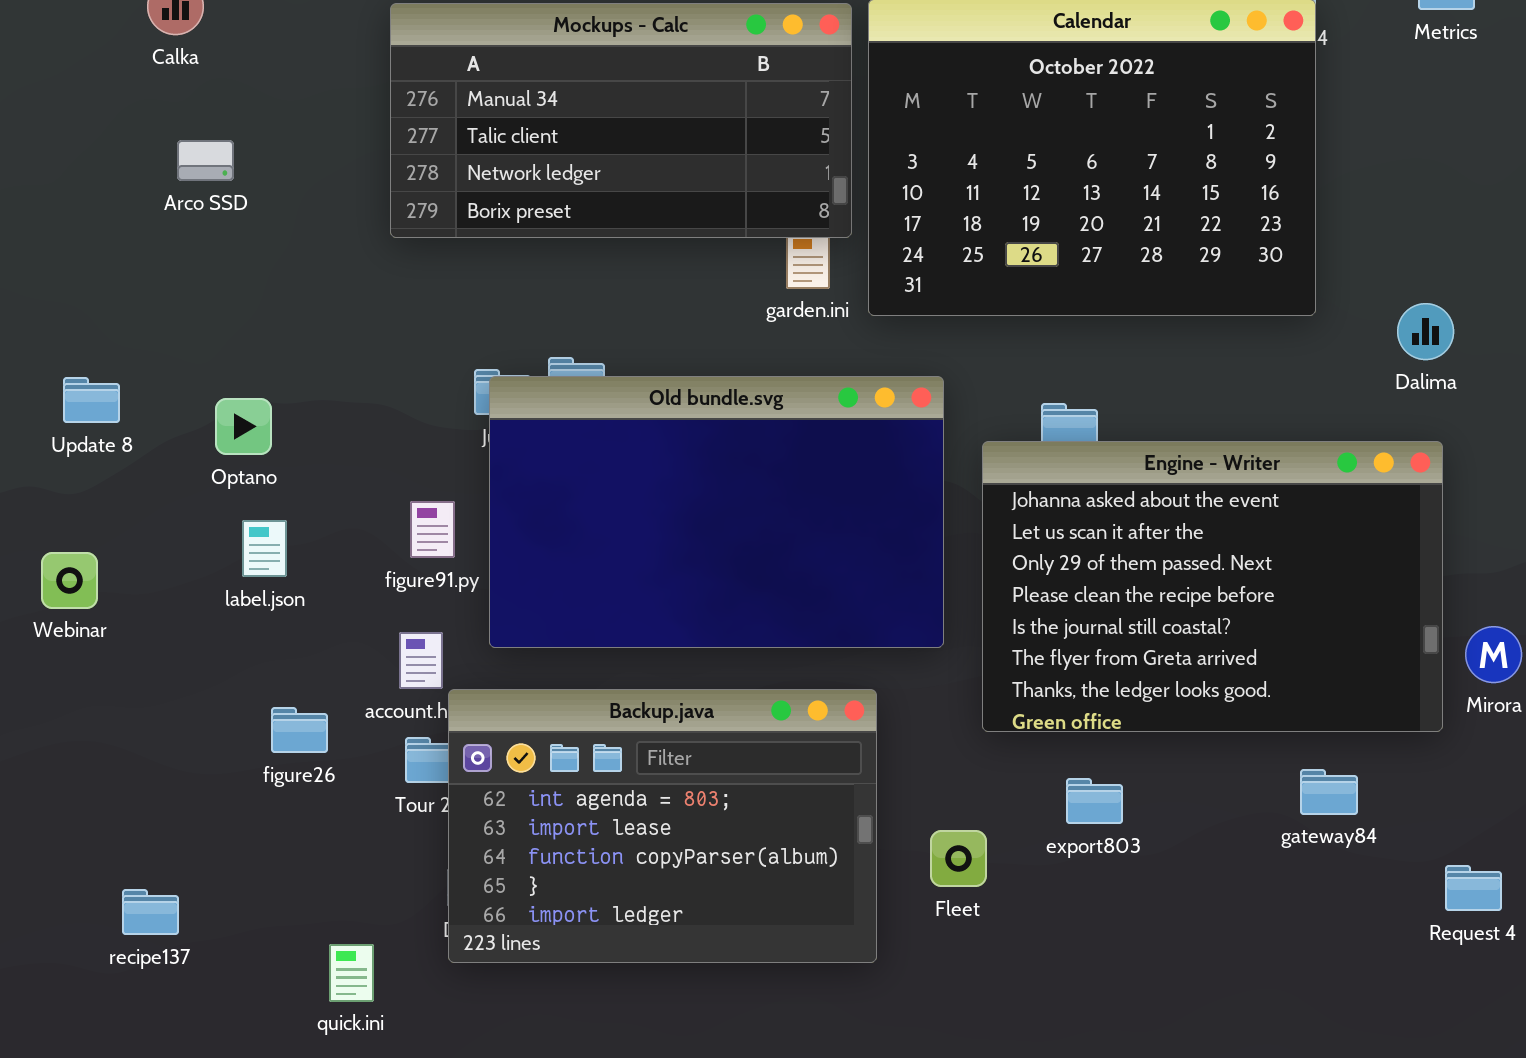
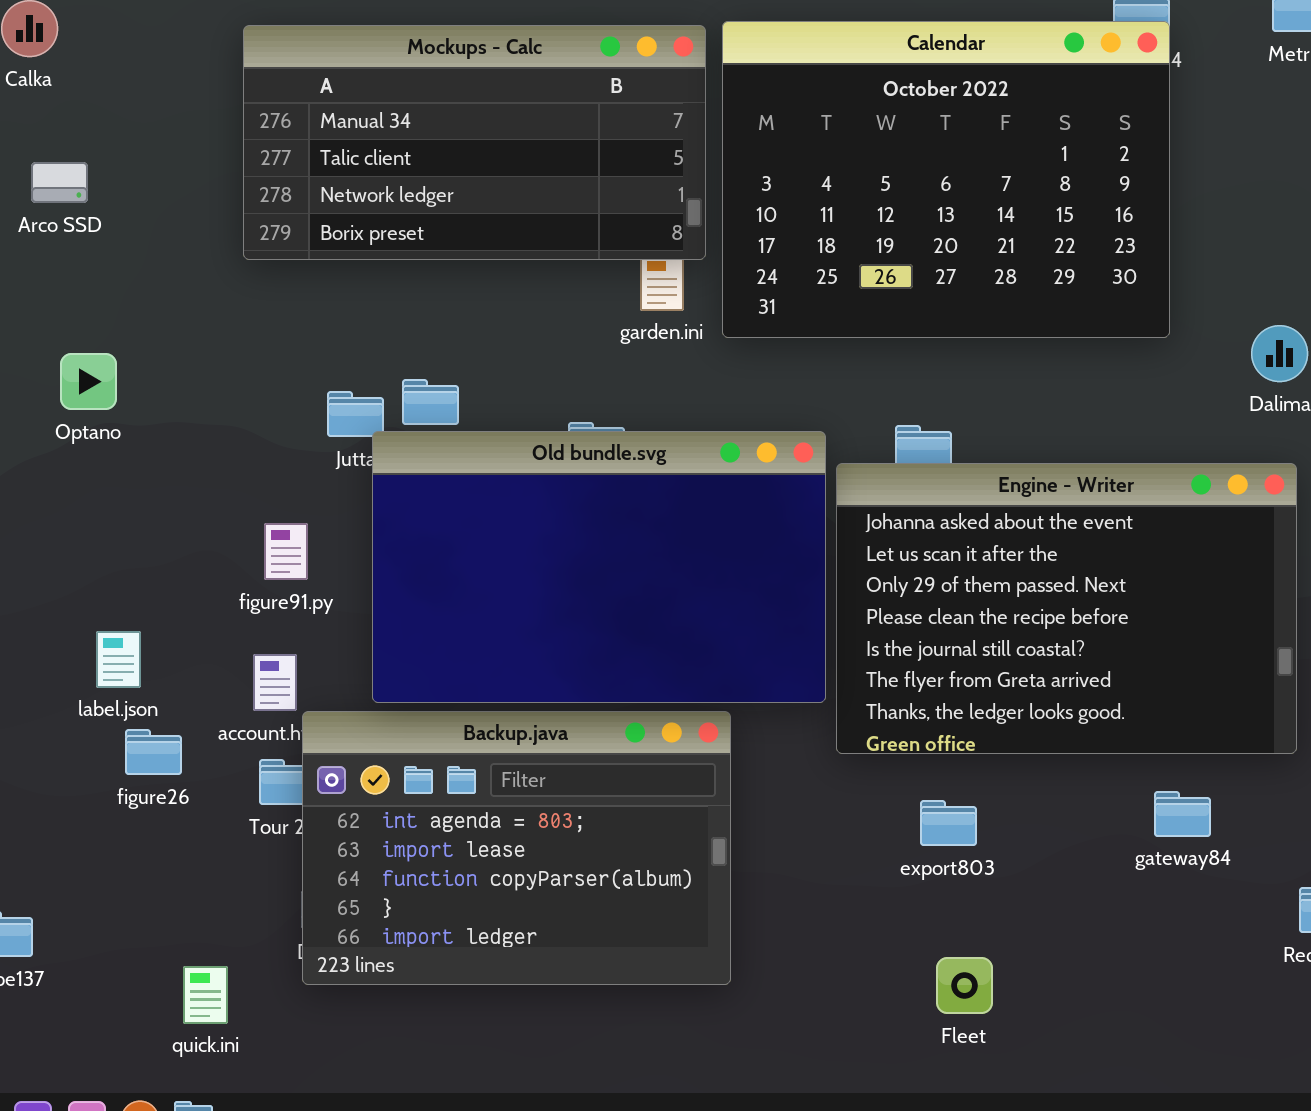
Old bundle.svg: [489,376,944,648] -> [372,431,826,703], moved
Optano: [215,398,272,455] -> [60,353,117,410], moved
label.json: [242,520,287,577] -> [96,631,141,688], moved
Fleet: [930,830,987,887] -> [936,957,993,1014], moved

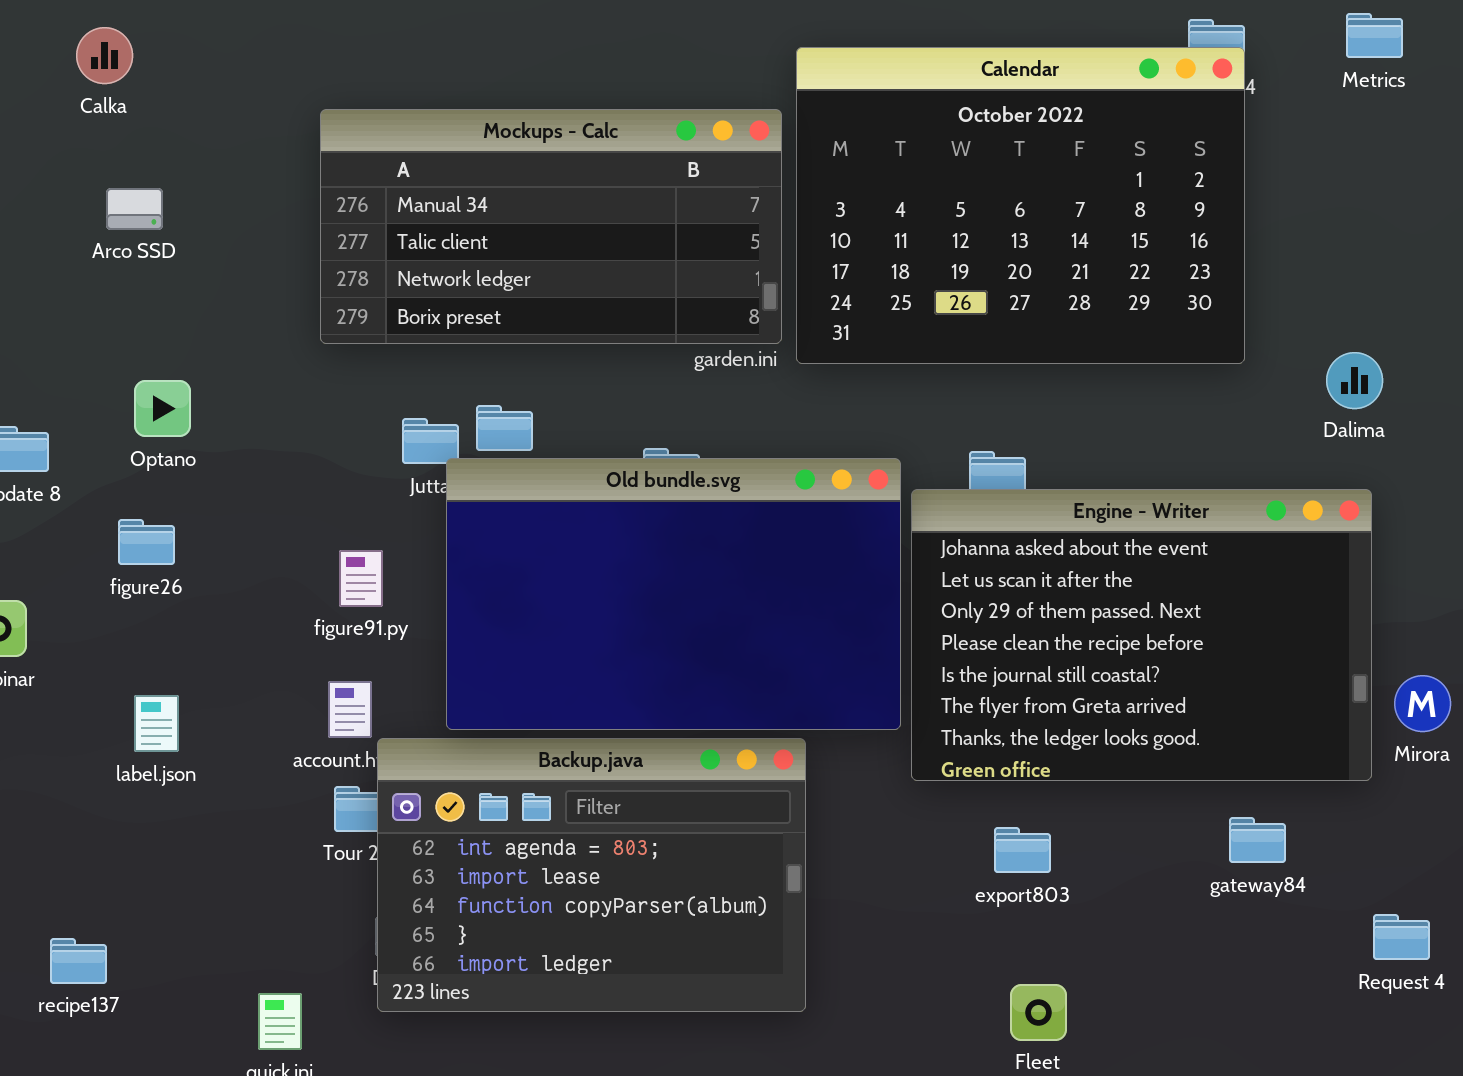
Mockups - Calc: [243,25,706,260] -> [320,109,782,344], moved
label.json: [96,631,141,688] -> [134,695,179,752], moved
figure26: [125,729,182,775] -> [118,519,175,565], moved

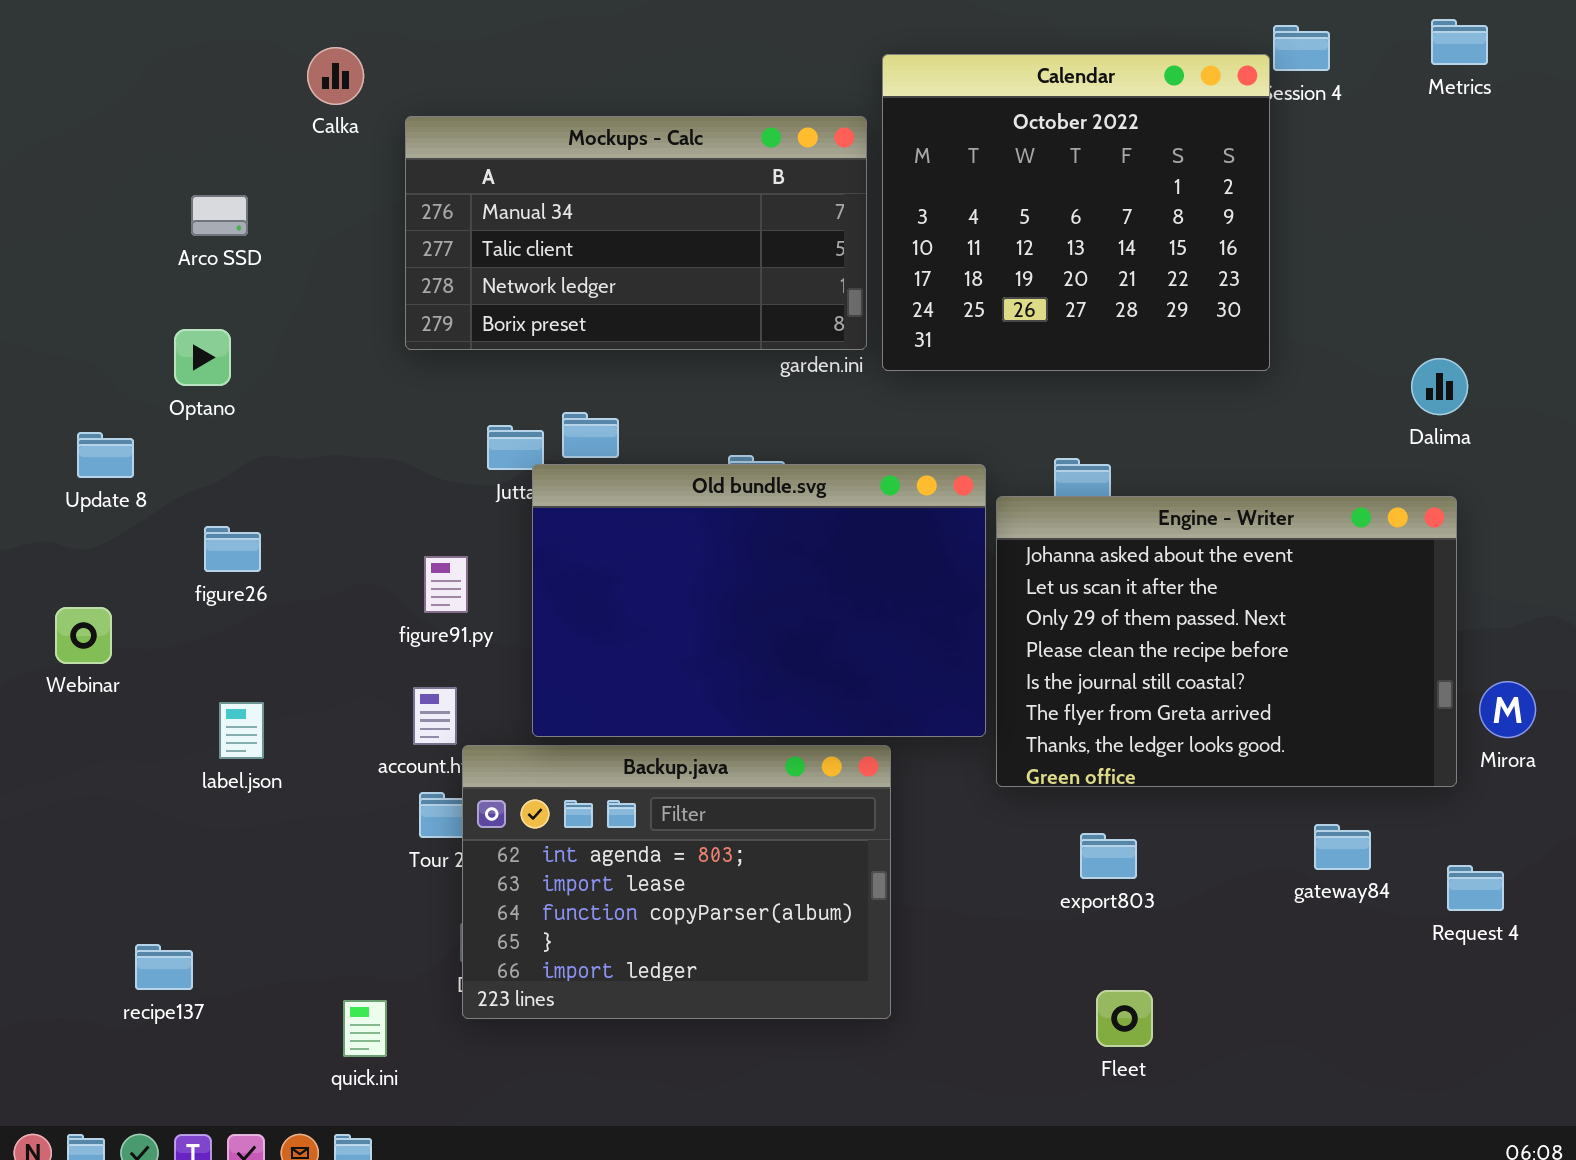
Calka: [76,27,133,84] -> [307,47,364,105], moved
Calendar: [796,47,1245,364] -> [882,54,1270,371], resized
Optano: [134,380,191,437] -> [174,329,231,386], moved
Request 4: [1373,914,1430,960] -> [1447,865,1504,911], moved

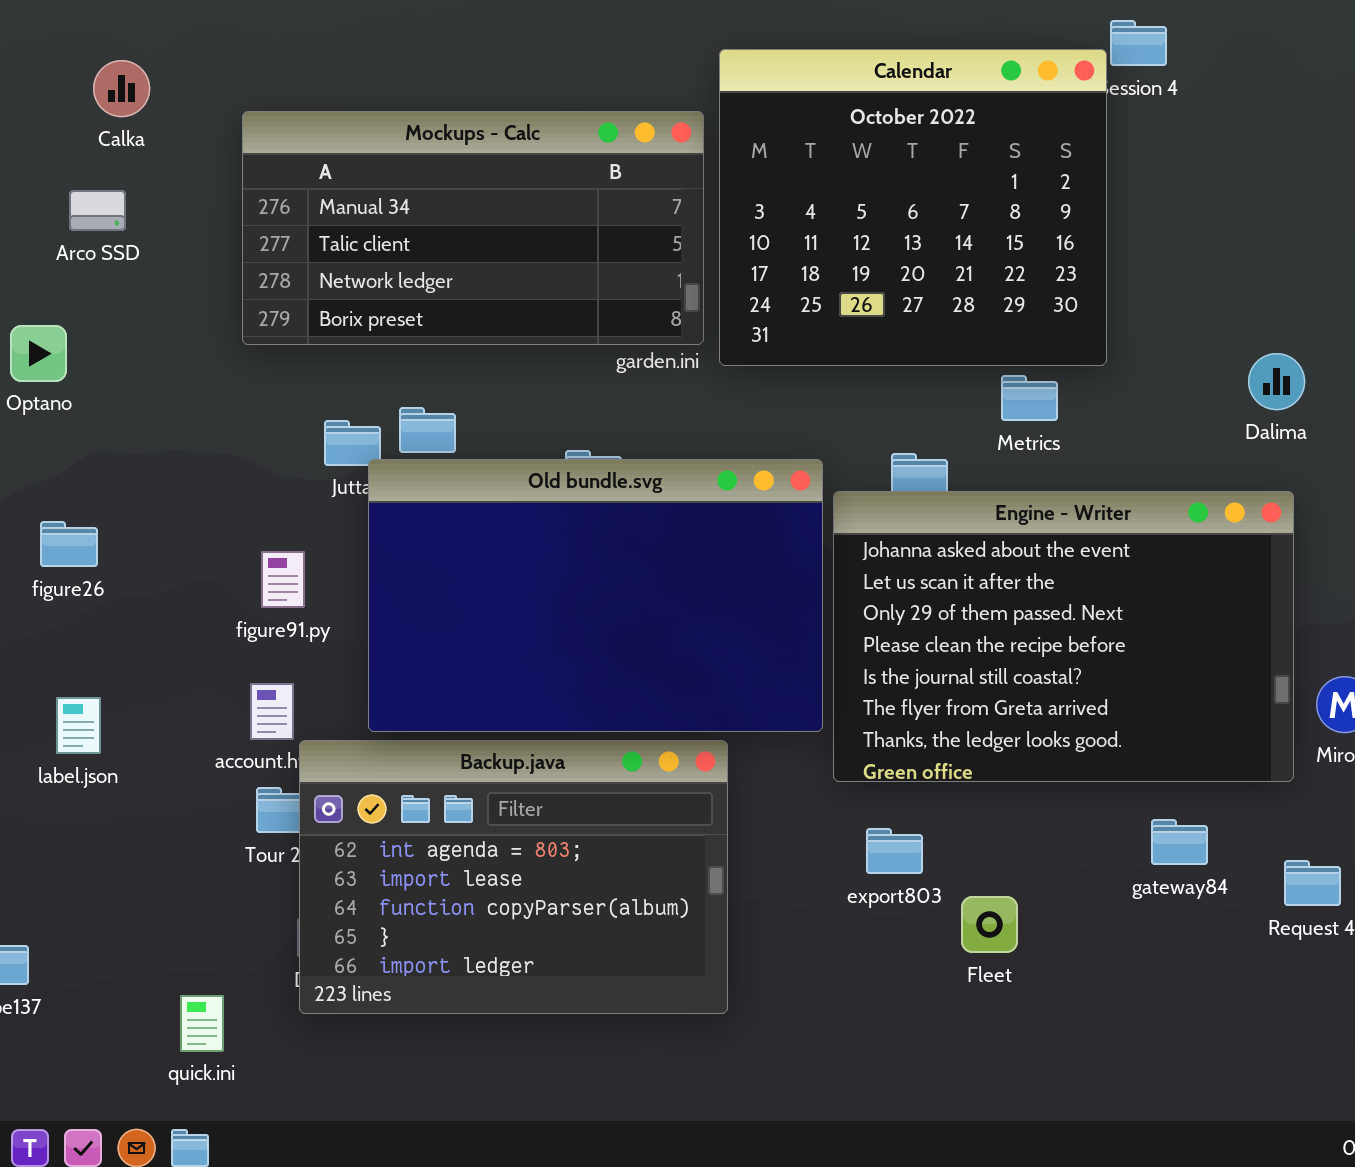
Metrics: [1431,19,1488,65] -> [1001,375,1058,421], moved
Calka: [307,47,364,105] -> [93,60,150,117], moved
Arco SSD: [191,195,248,236] -> [69,190,126,231], moved
export803: [1080,833,1137,879] -> [866,828,923,874], moved
Fleet: [1096,990,1153,1047] -> [961,896,1018,953], moved

